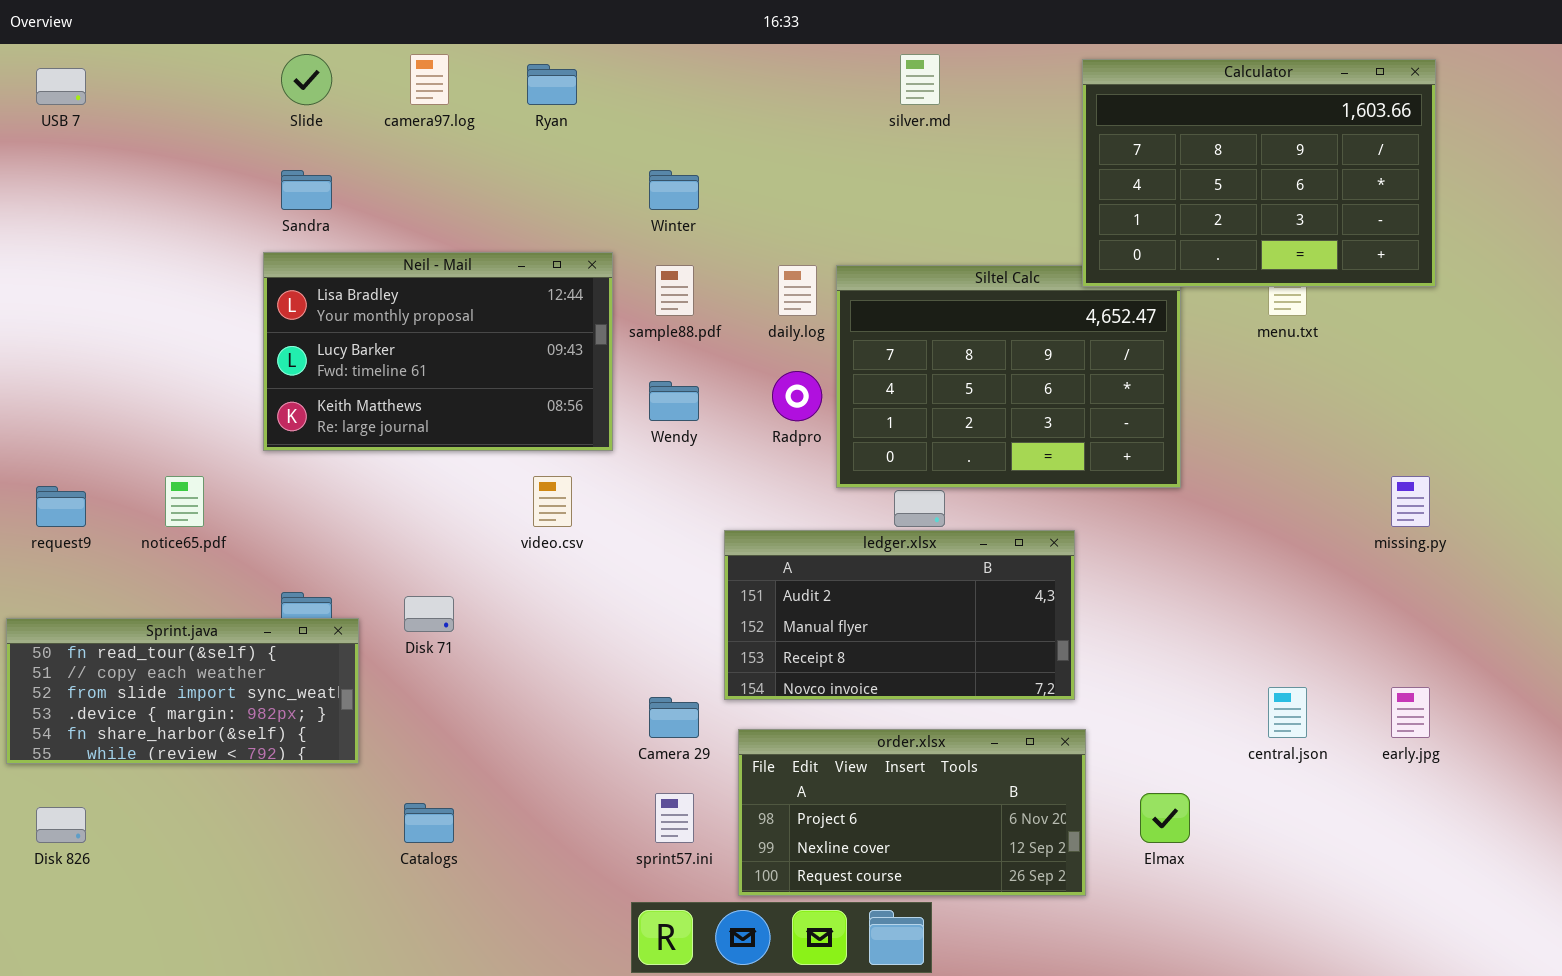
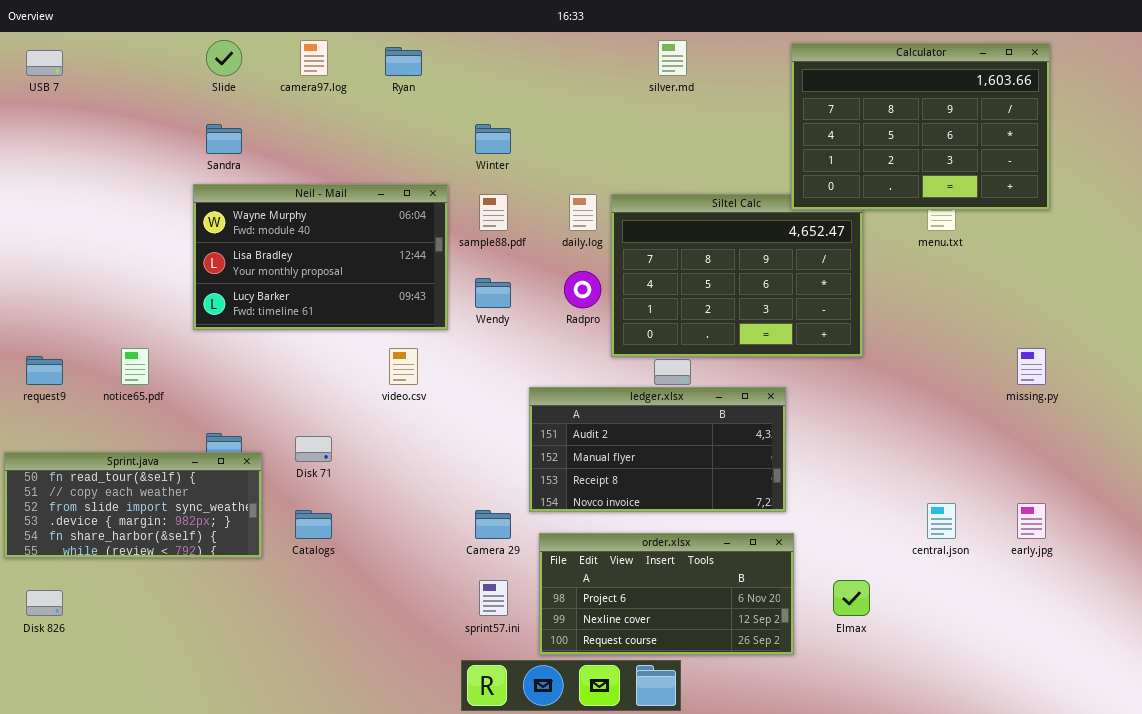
Neil - Mail: [263,252,613,451] -> [193,184,448,330], scrolled up 1 row
Catalogs: [404,803,454,843] -> [295,510,332,539], moved

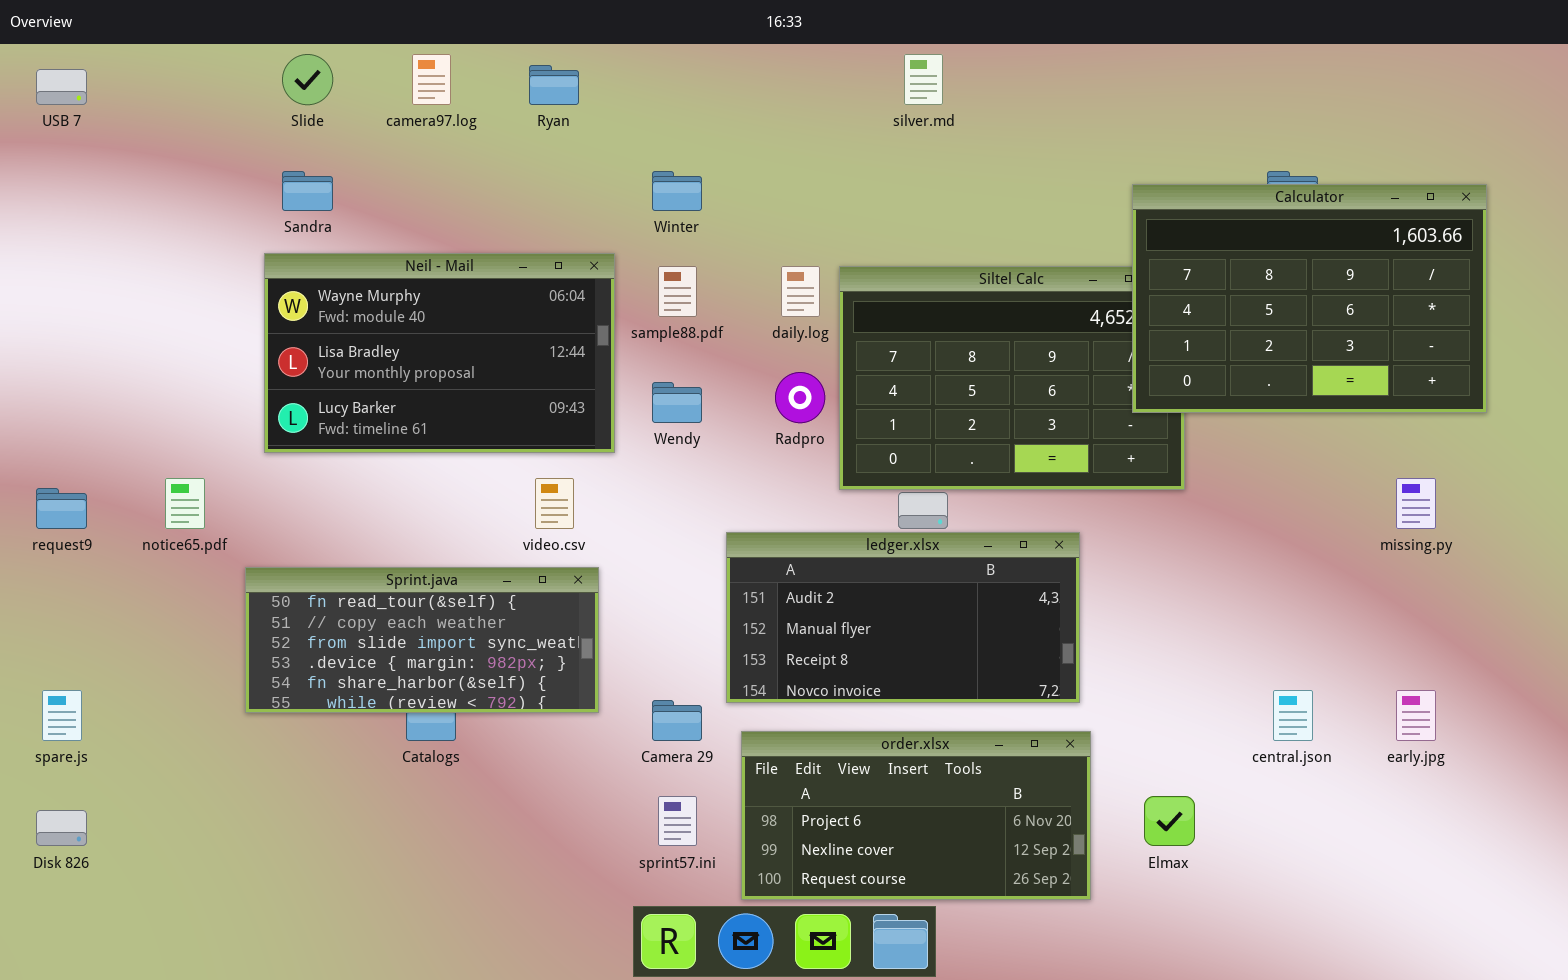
Calculator: [791,43,1050,210] -> [1132,184,1487,413], moved
Sprint.java: [4,452,262,558] -> [245,567,599,713], moved

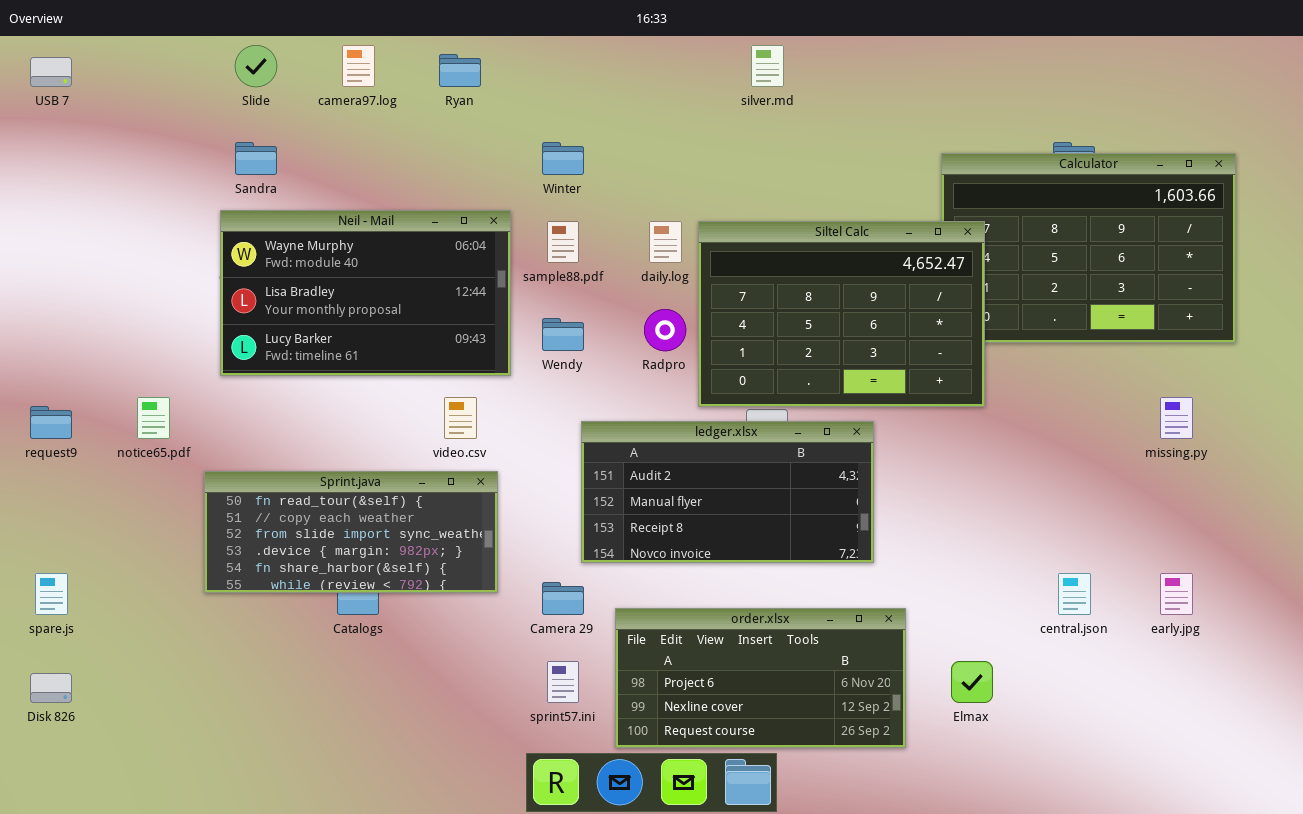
Siltel Calc: [839,266,1185,490] -> [698,221,985,407], raised
ledger.xlsx: [726,532,1080,703] -> [581,421,874,563], moved

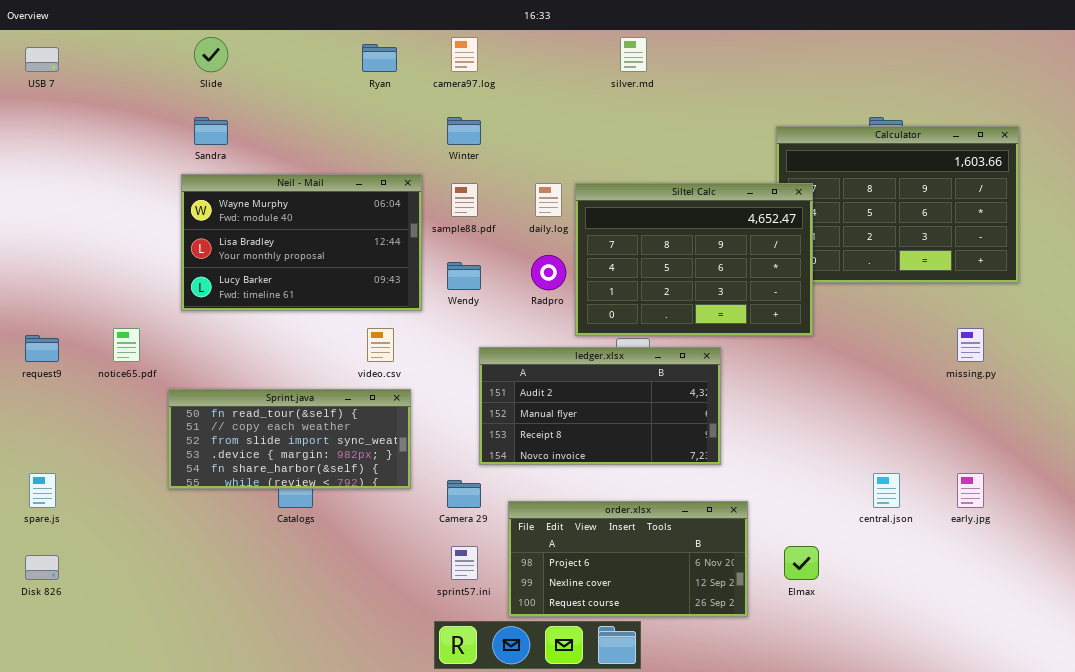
camera97.log: [342,45,375,87] -> [451,37,478,72], moved

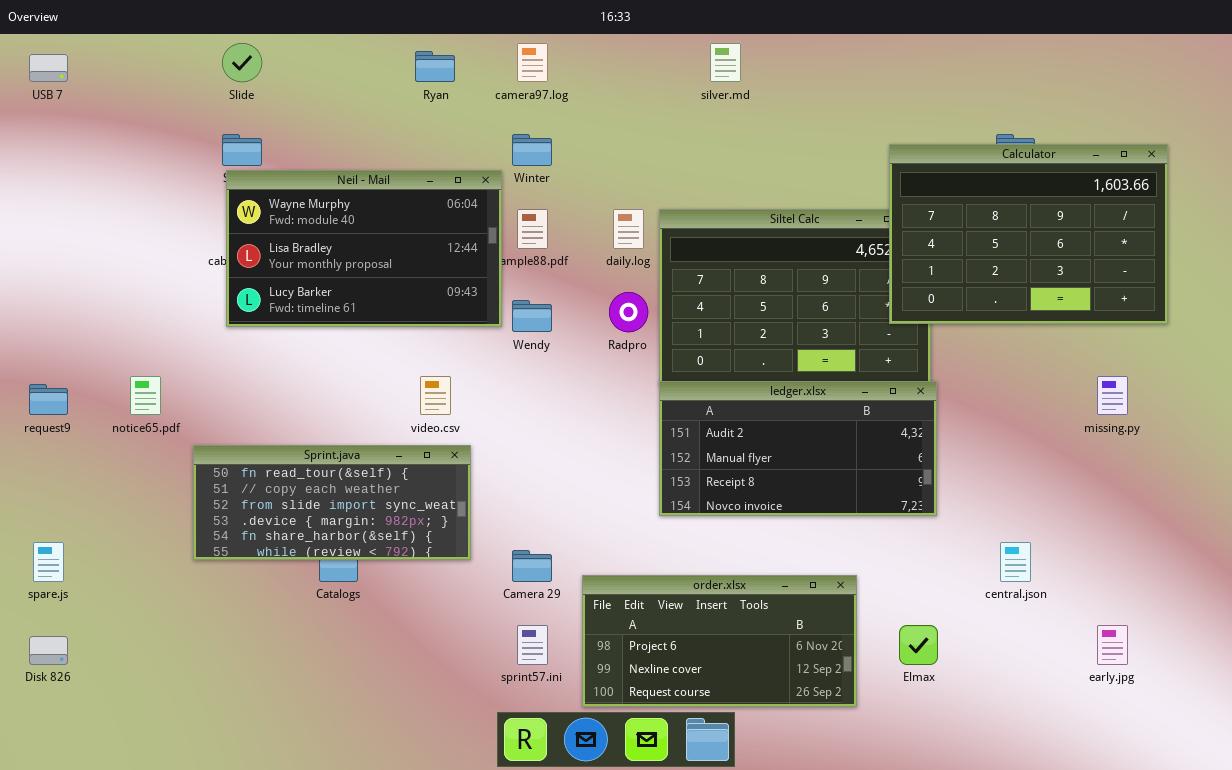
Calculator: [776,126,1019,283] -> [889,144,1168,324], raised
Neil - Mail: [181,174,422,311] -> [226,170,502,327], moved
ledger.xlsx: [479,347,721,465] -> [659,381,937,516], moved
early.jpg: [957,473,984,508] -> [1097,625,1128,665], moved

